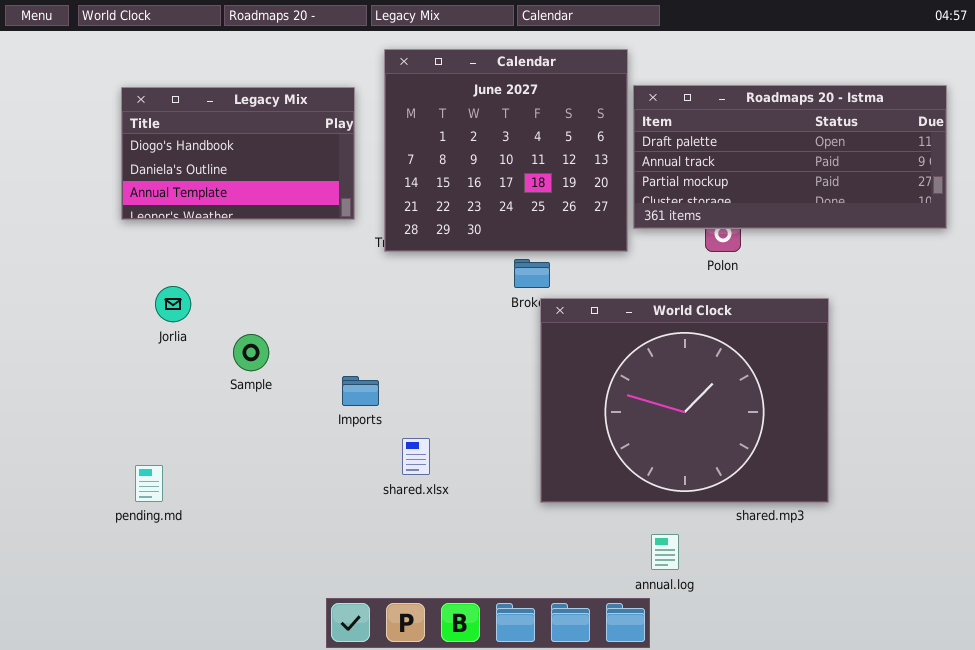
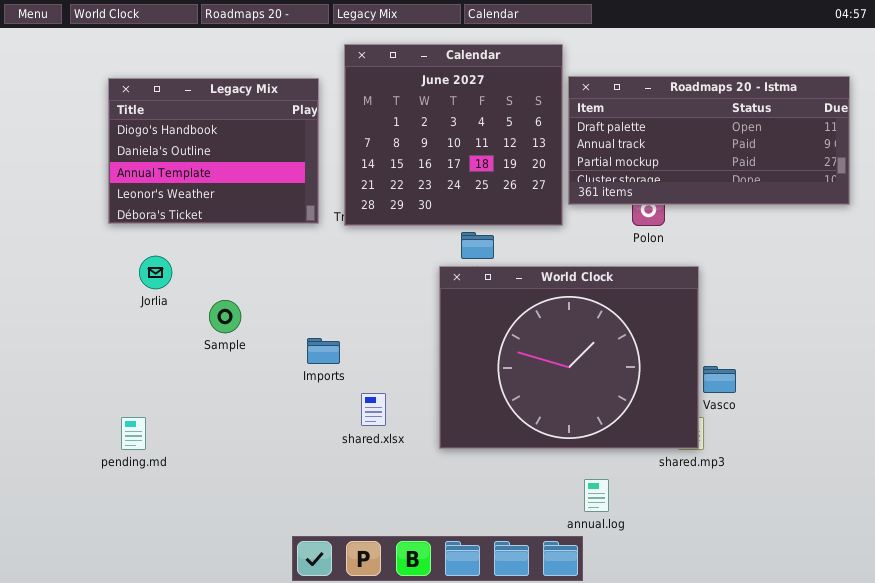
Legacy Mix: [121,87,355,220] -> [108,78,319,224], resized
World Clock: [540,298,829,503] -> [439,266,699,449], moved

